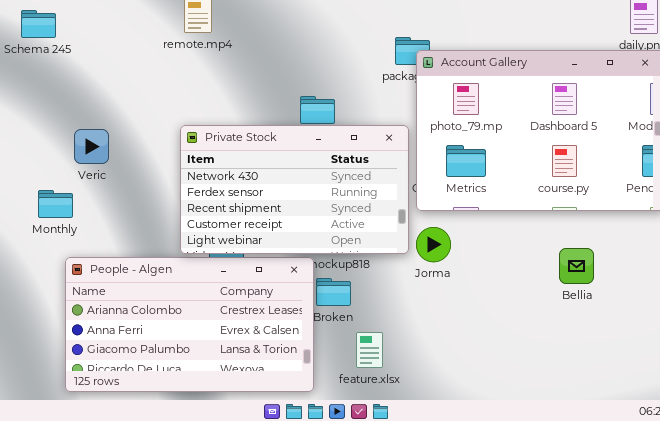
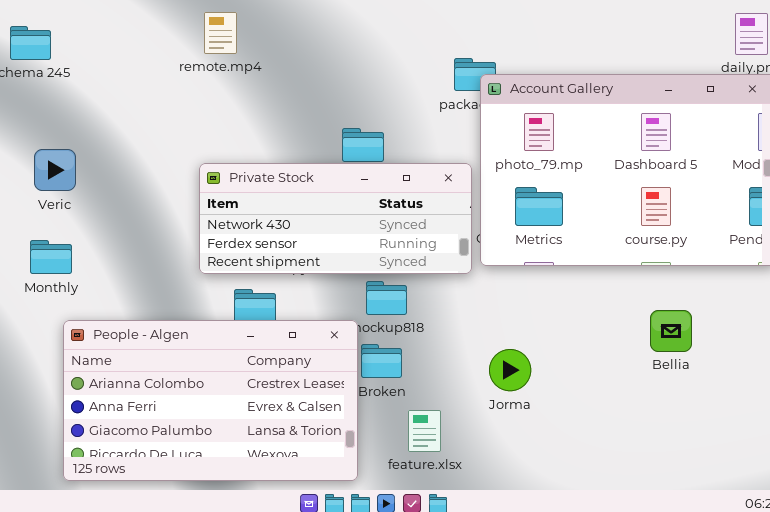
Private Stock: [180,125,409,254] -> [199,163,472,274], resized
Veric: [74,129,109,164] -> [34,149,76,191], moved
Jorma: [416,227,451,262] -> [489,349,531,391], moved

